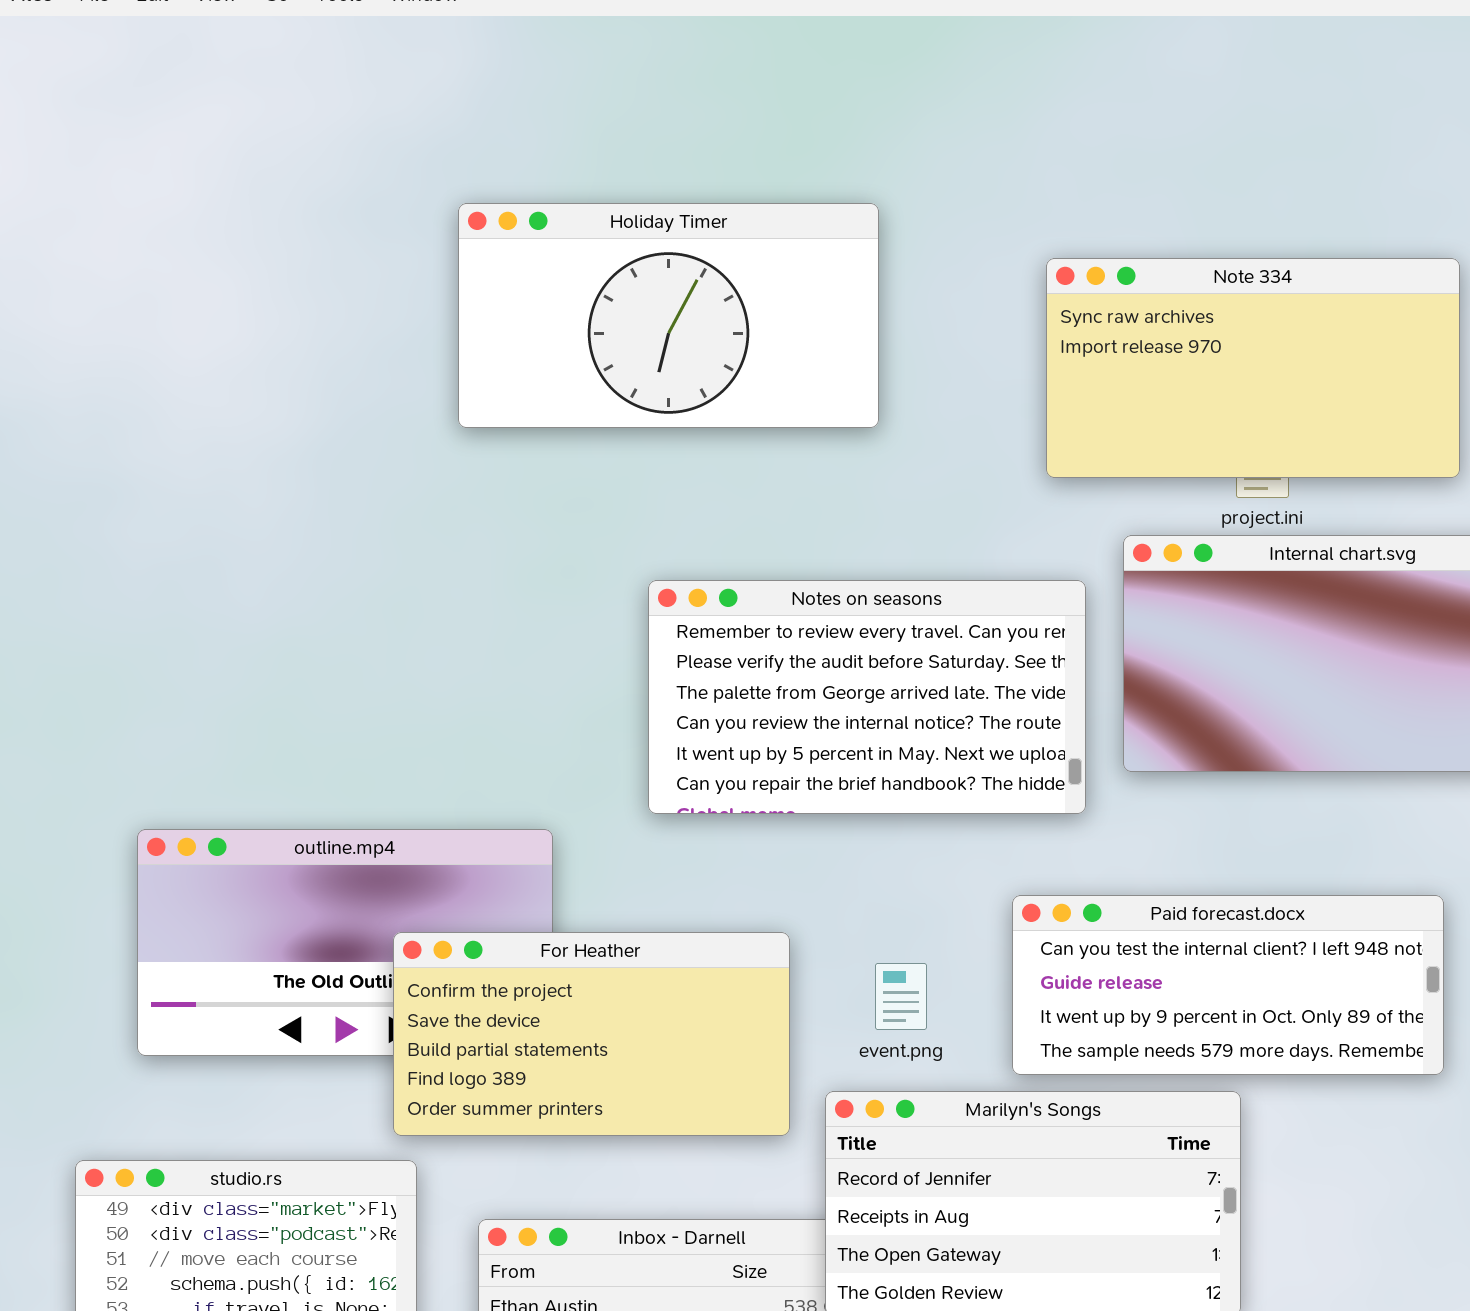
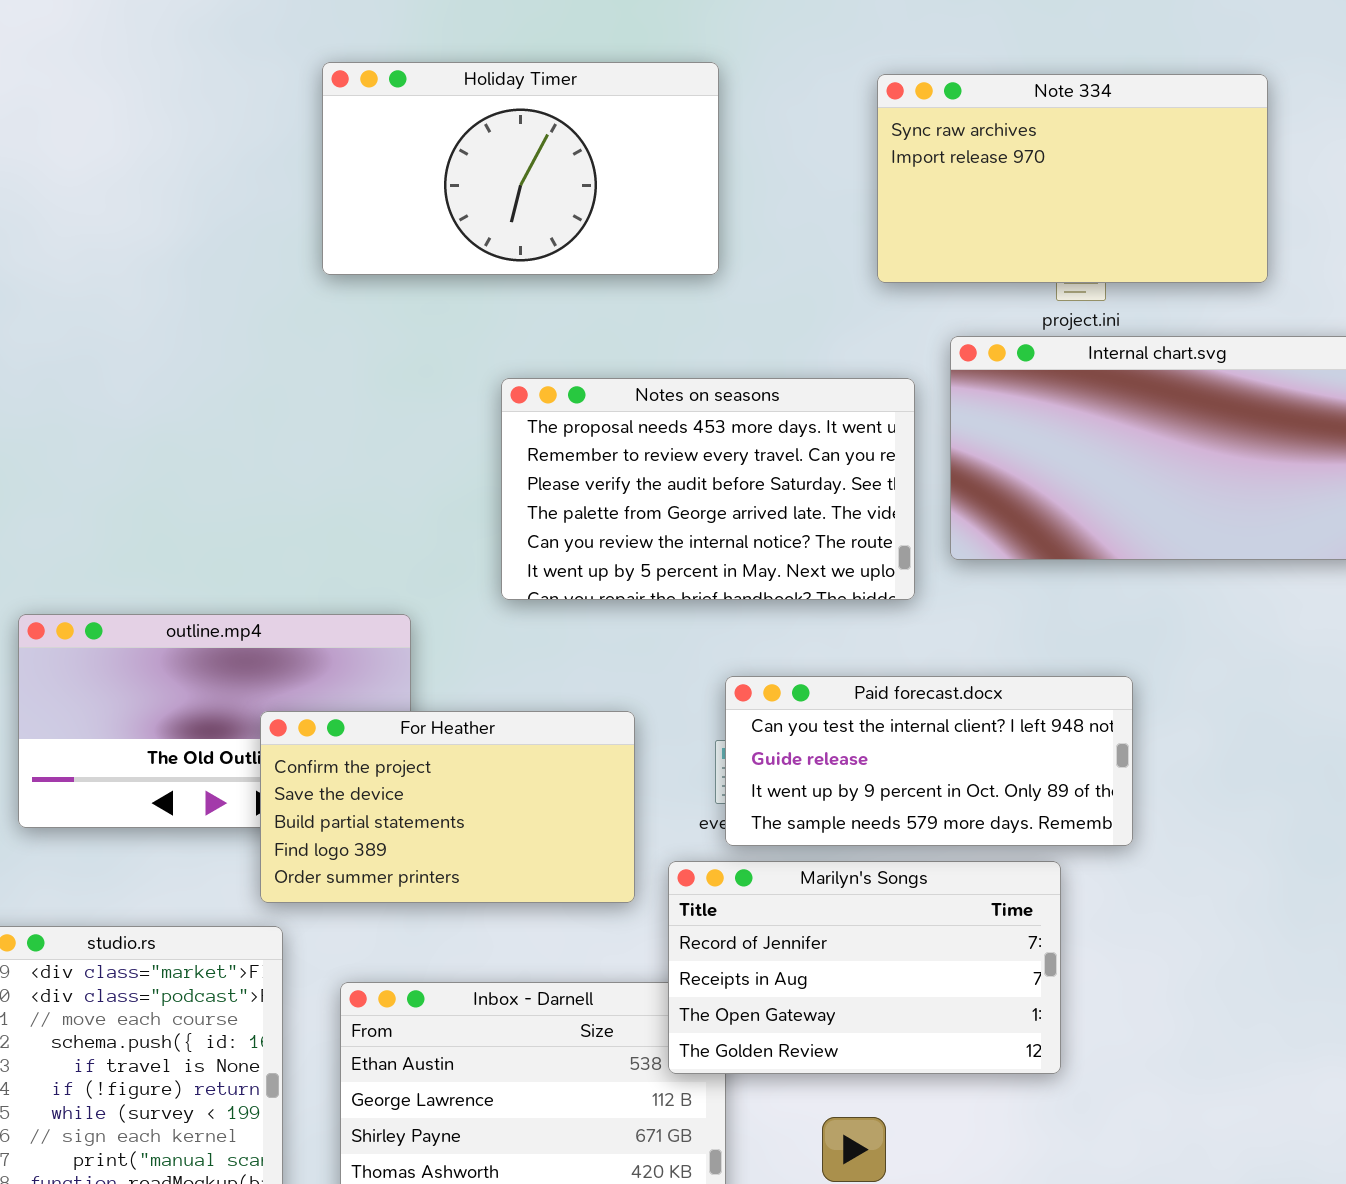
Holiday Timer: [458,203,879,428] -> [322,62,719,275], moved
Notes on seasons: [648,580,1086,814] -> [501,378,915,600], scrolled up 1 row
Paid forecast.docx: [1012,895,1444,1075] -> [725,676,1133,846], moved

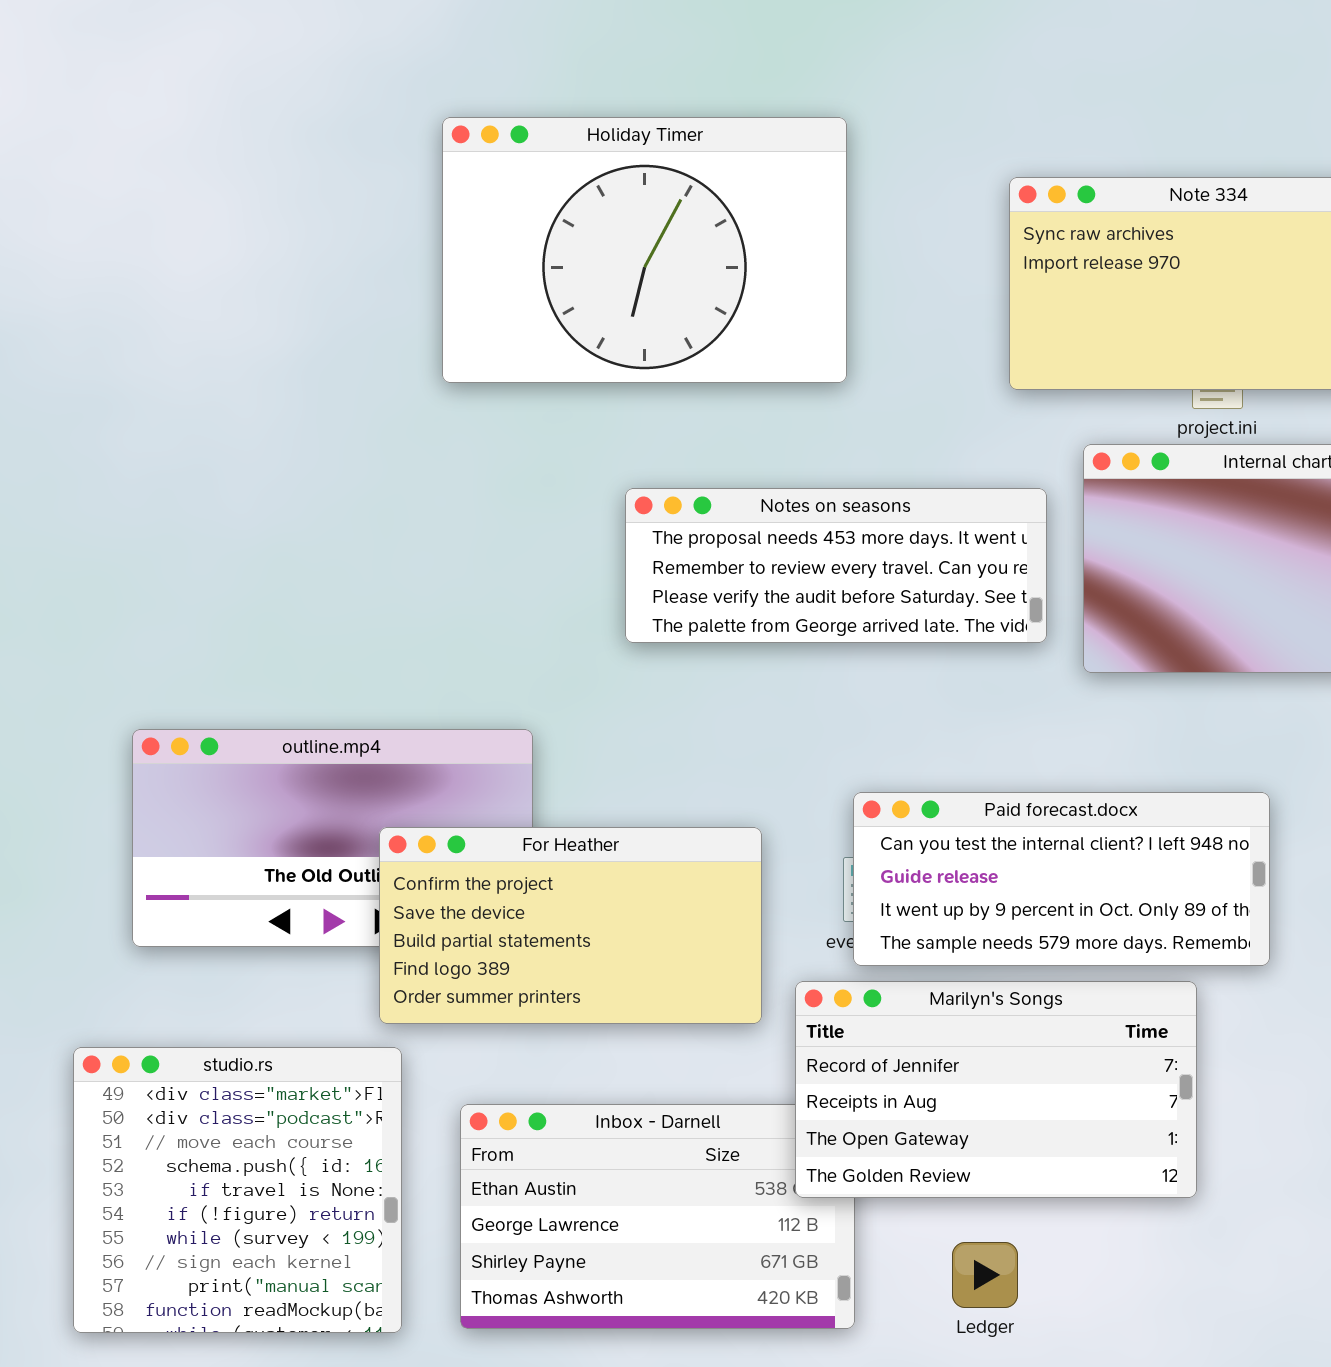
Holiday Timer: [322,62,719,275] -> [442,117,847,383], resized
Notes on seasons: [501,378,915,600] -> [625,488,1047,643], resized

